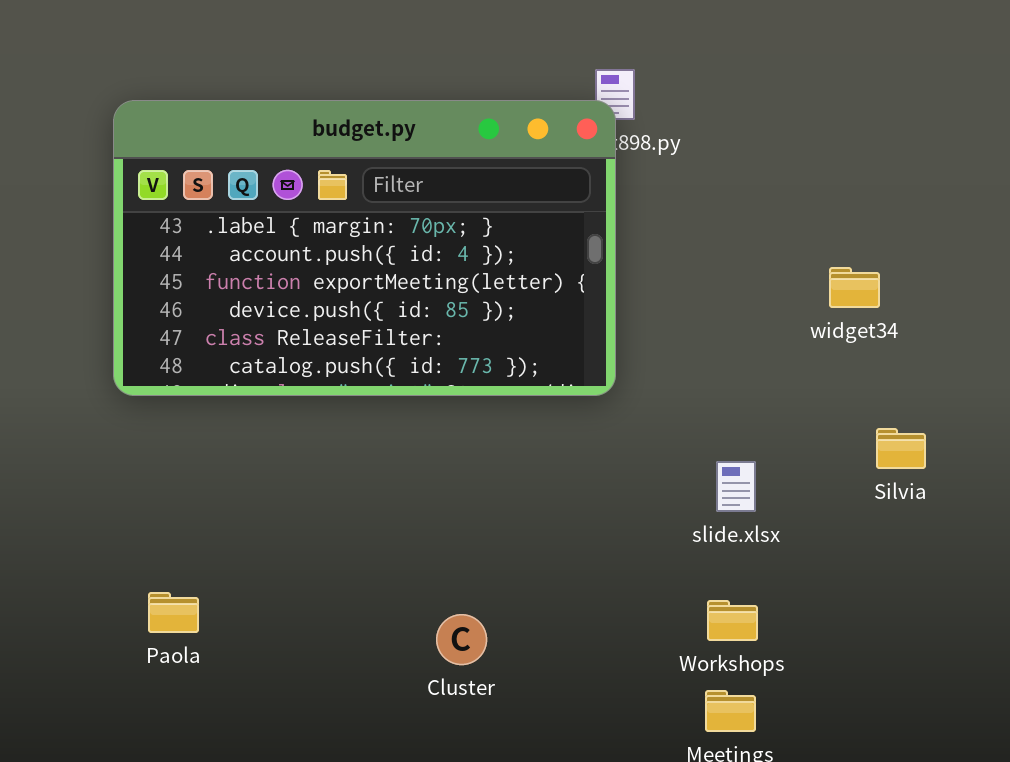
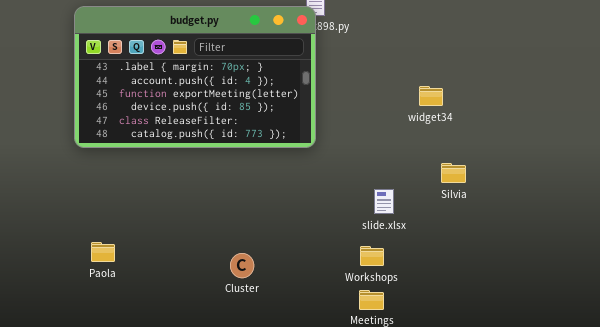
slide.xlsx: [716,461,756,512] -> [374,189,394,214], moved

